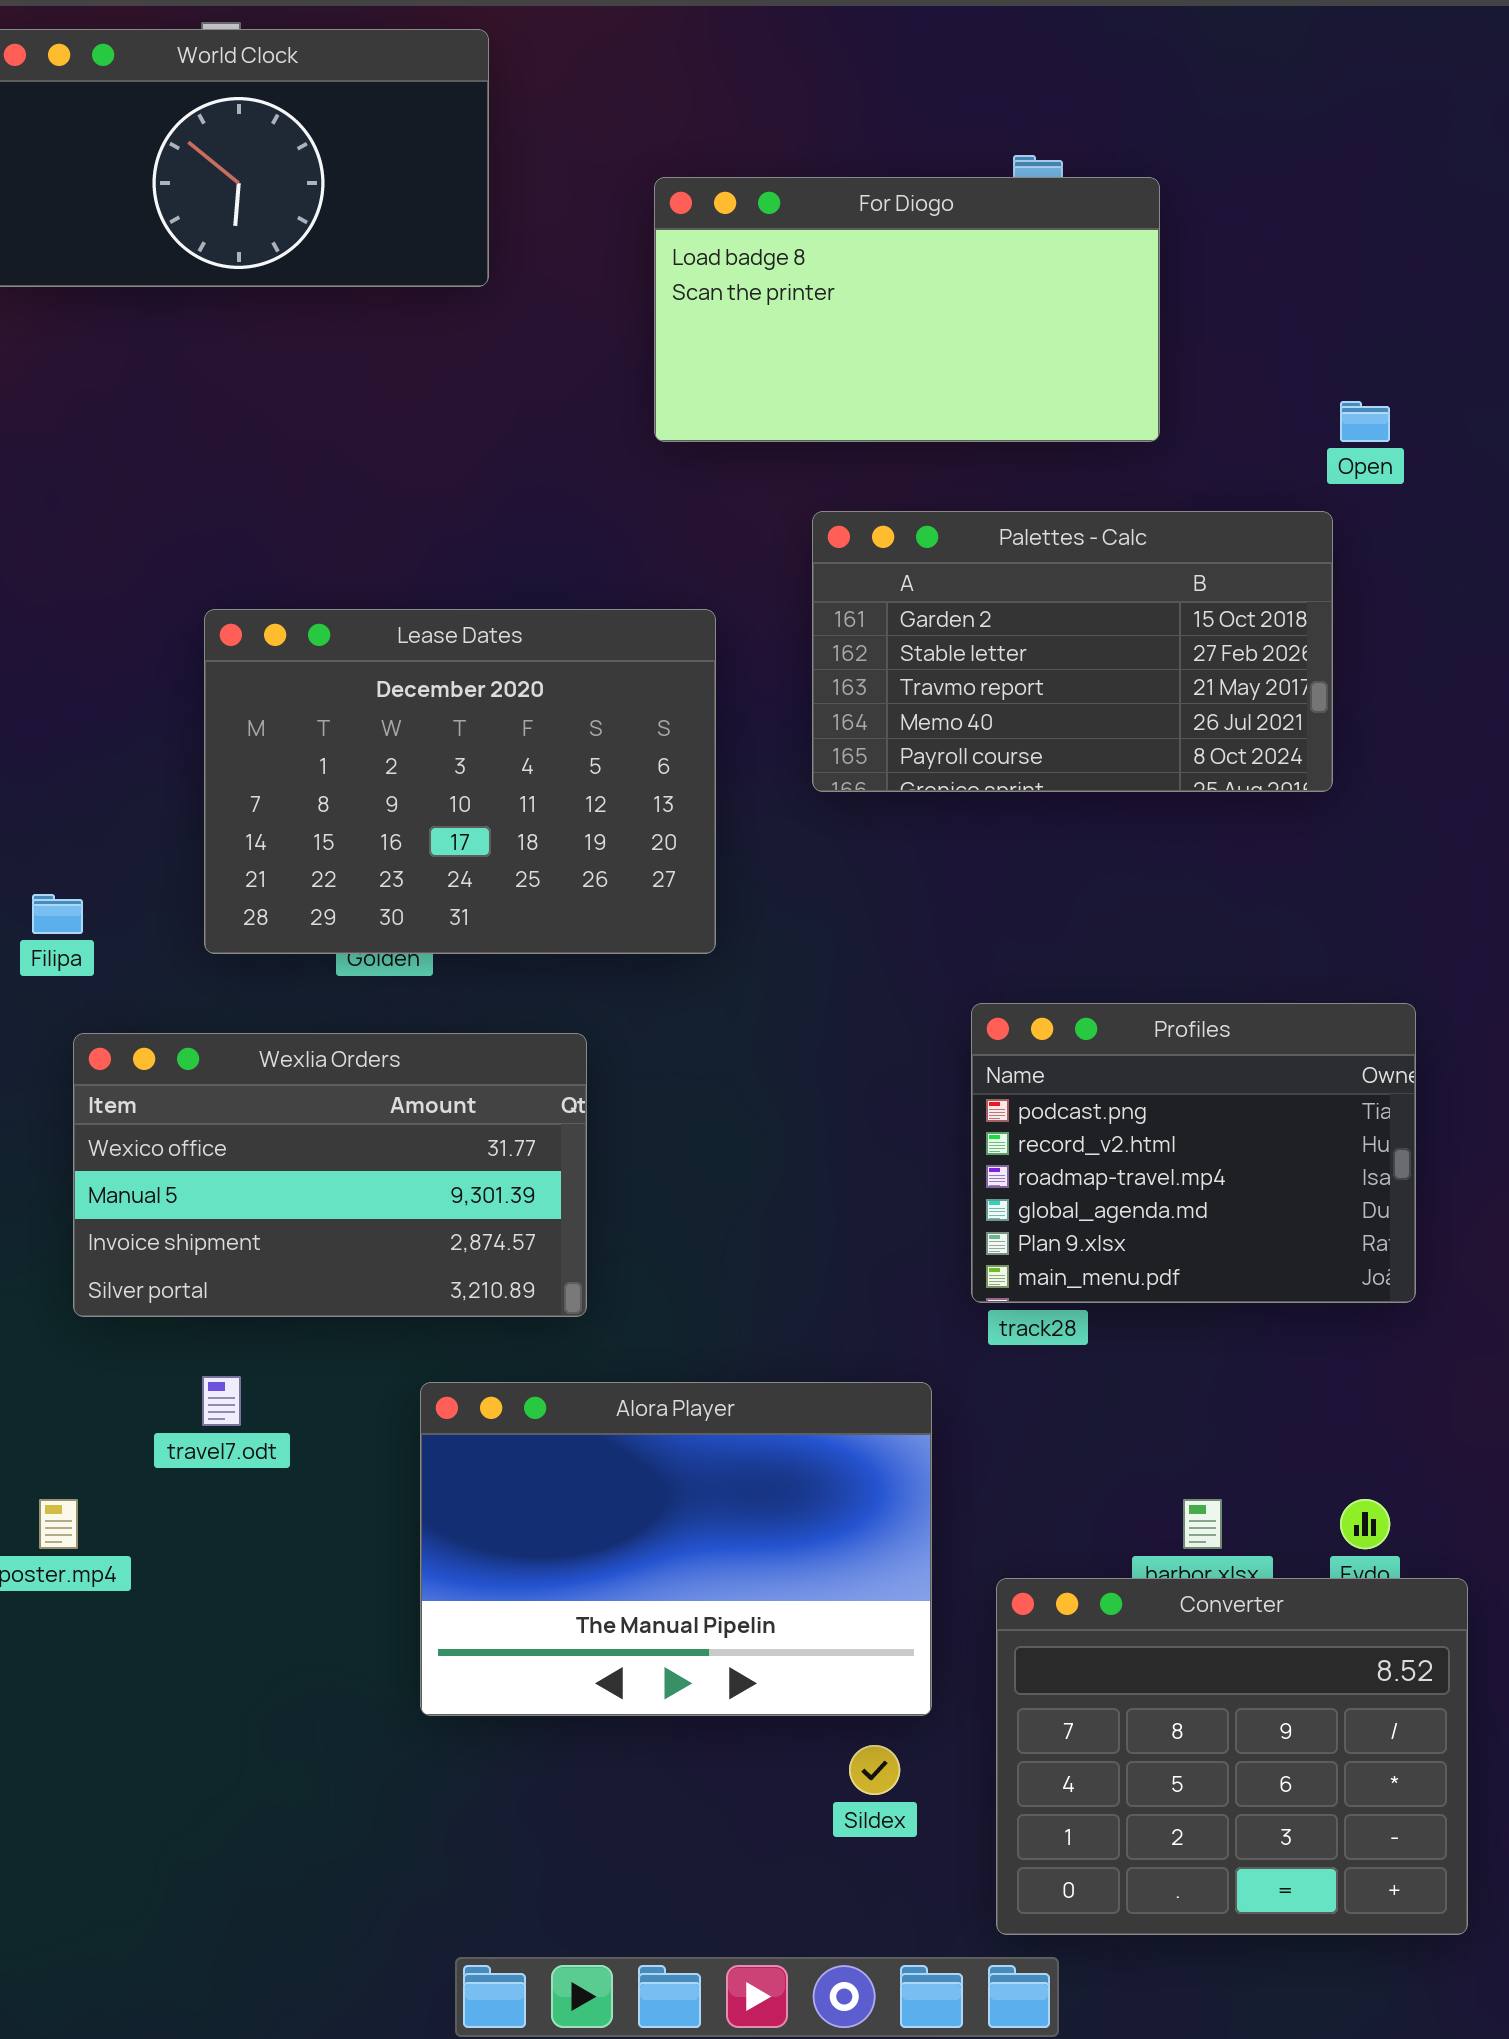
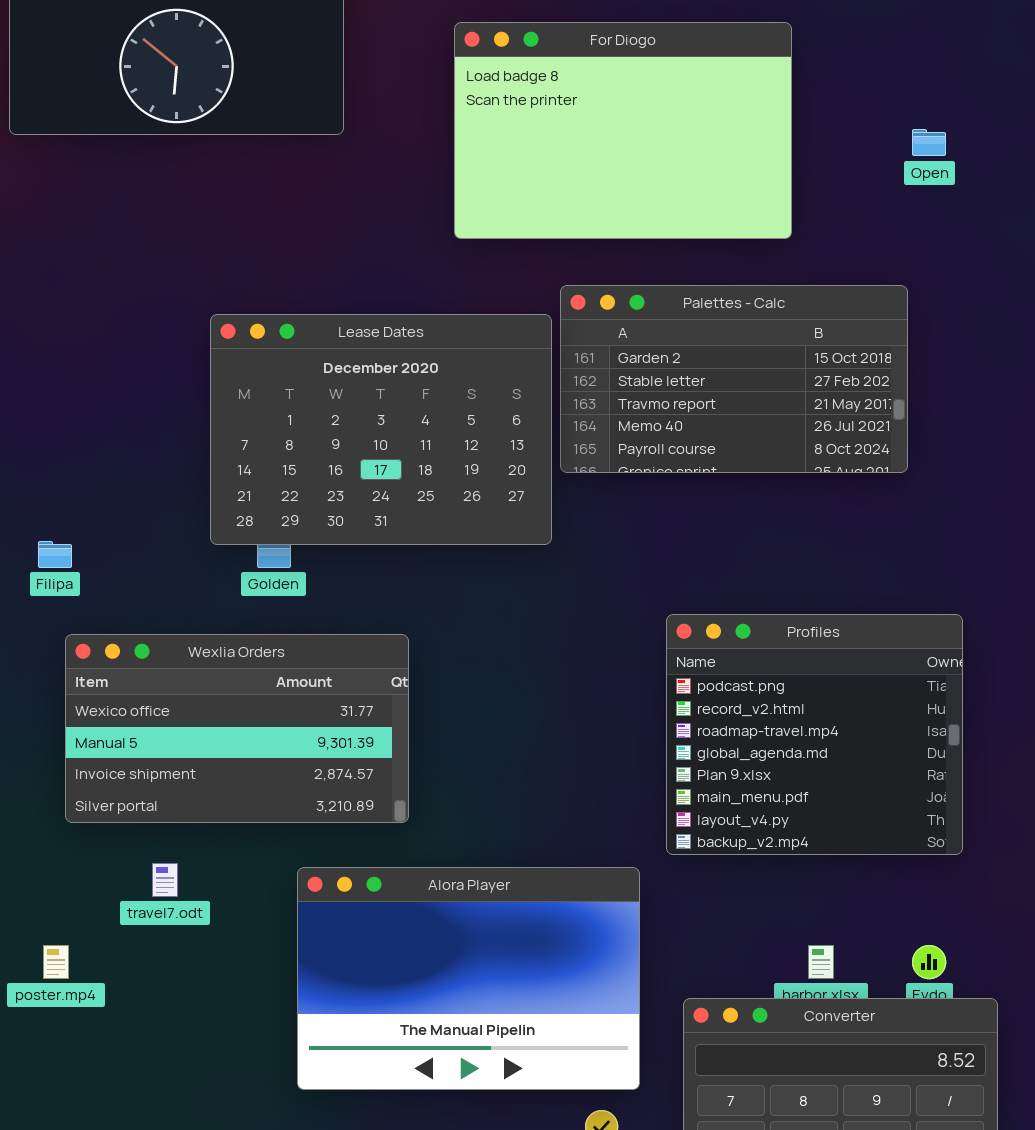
For Diogo: [654,177,1160,442] -> [454,22,792,239], resized
Open: [1340,401,1390,442] -> [912,129,946,156], moved
Lease Dates: [204,609,716,954] -> [210,314,552,545], moved
Profiles: [971,1003,1416,1303] -> [666,614,963,855], resized

